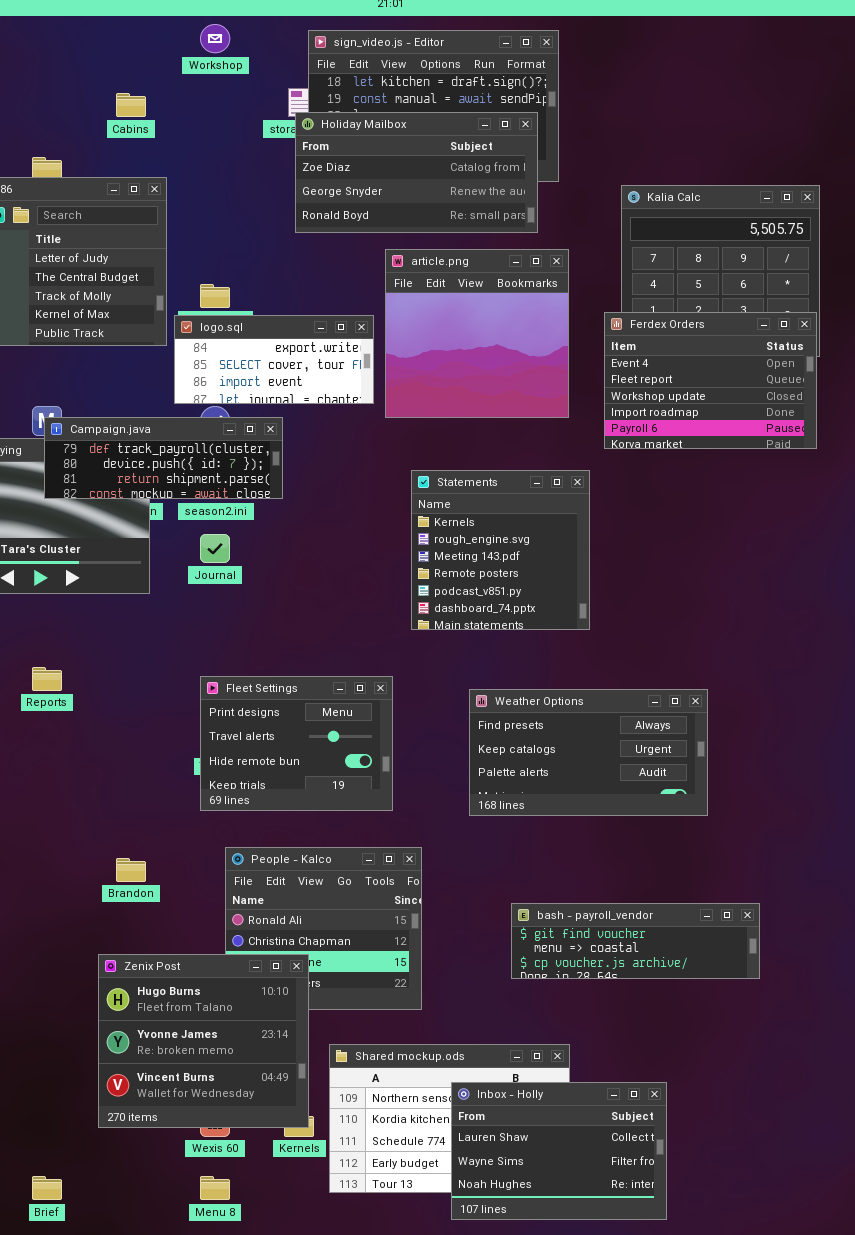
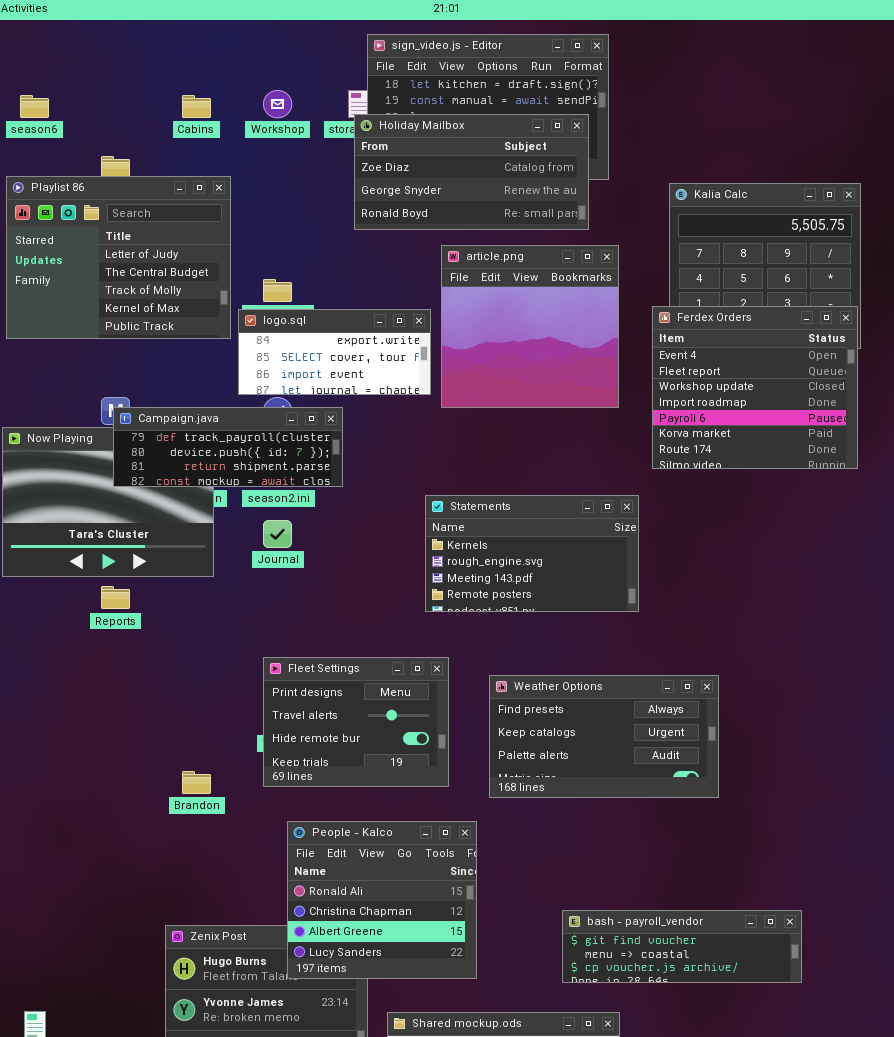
Workshop: [200,24,230,53] -> [263,90,292,118], moved
Ferdex Orders: [604,312,817,449] -> [652,306,858,469], resized
Statements: [411,470,590,630] -> [425,495,639,612], resized
Reports: [32,667,62,691] -> [101,586,130,609], moved
Weather Options: [469,689,708,816] -> [489,675,719,798], moved
People - Kalco: [225,847,422,1010] -> [287,821,477,979], raised
Brandon: [116,858,146,882] -> [182,771,211,794], moved
bash - payroll_vendor: [511,903,760,979] -> [562,910,802,983], moved

